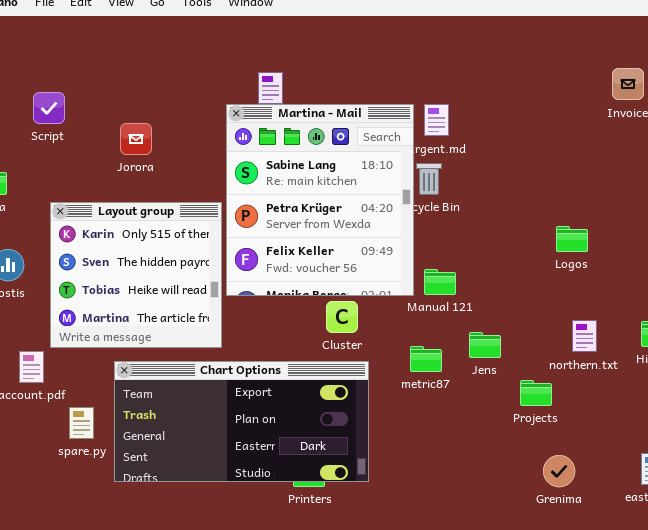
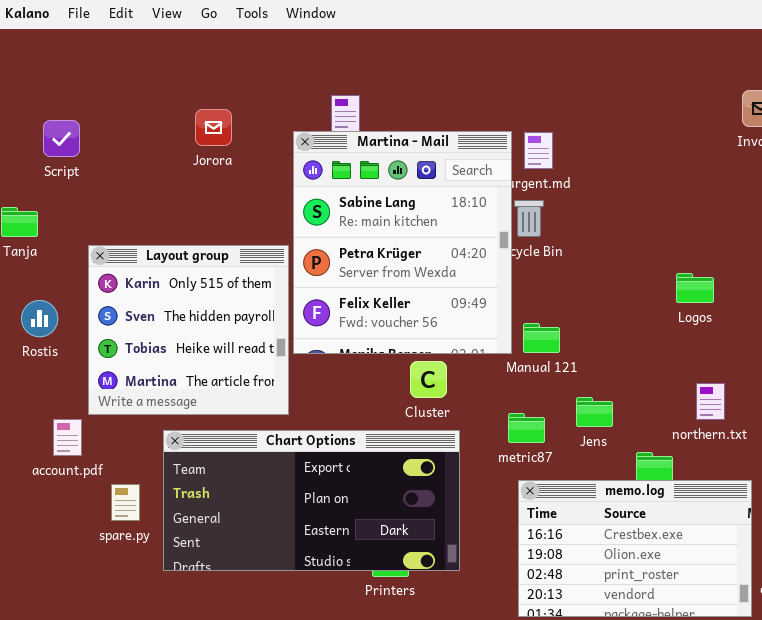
Script: [33,92,65,124] -> [43,120,80,157], moved
Jorora: [120,123,152,155] -> [195,109,232,146], moved
memo.log: none -> [518,480,752,617], opened

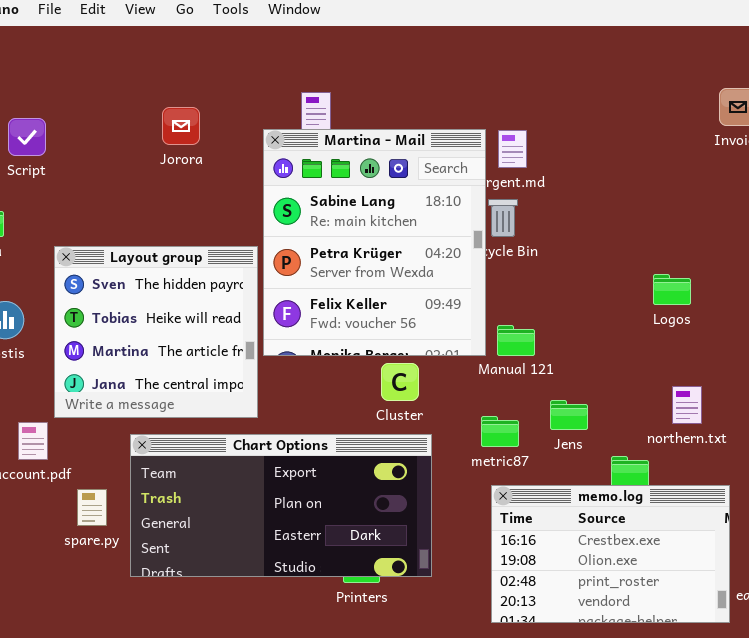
Layout group: [88,245,289,415] -> [54,246,258,418], scrolled down 1 row

